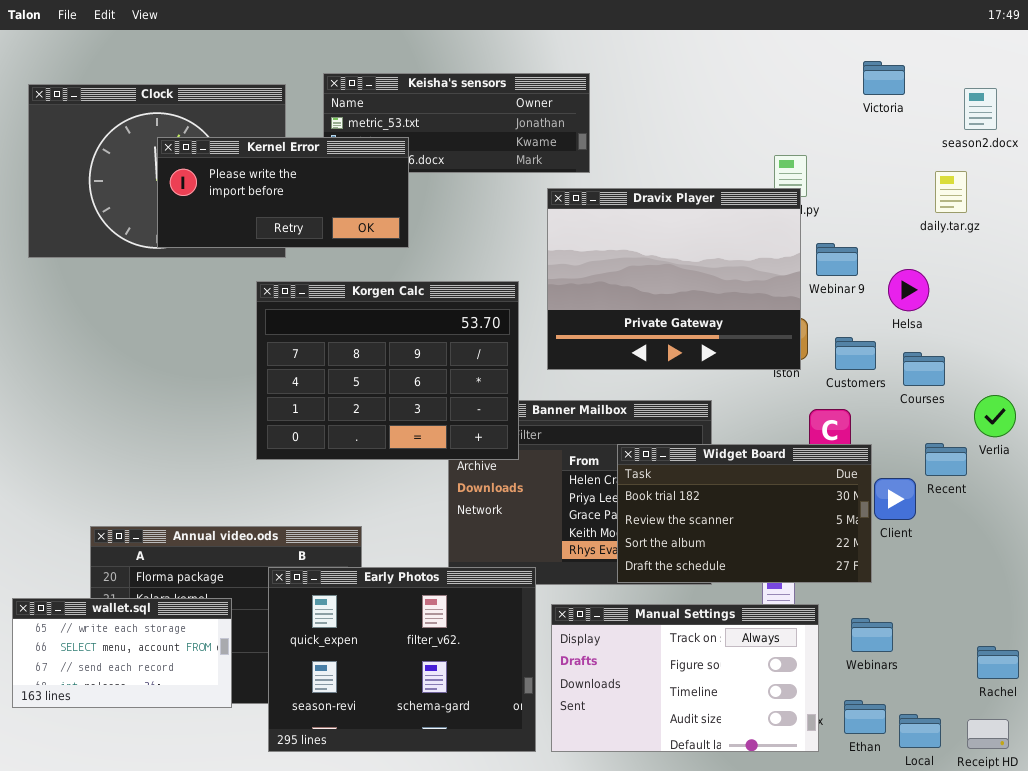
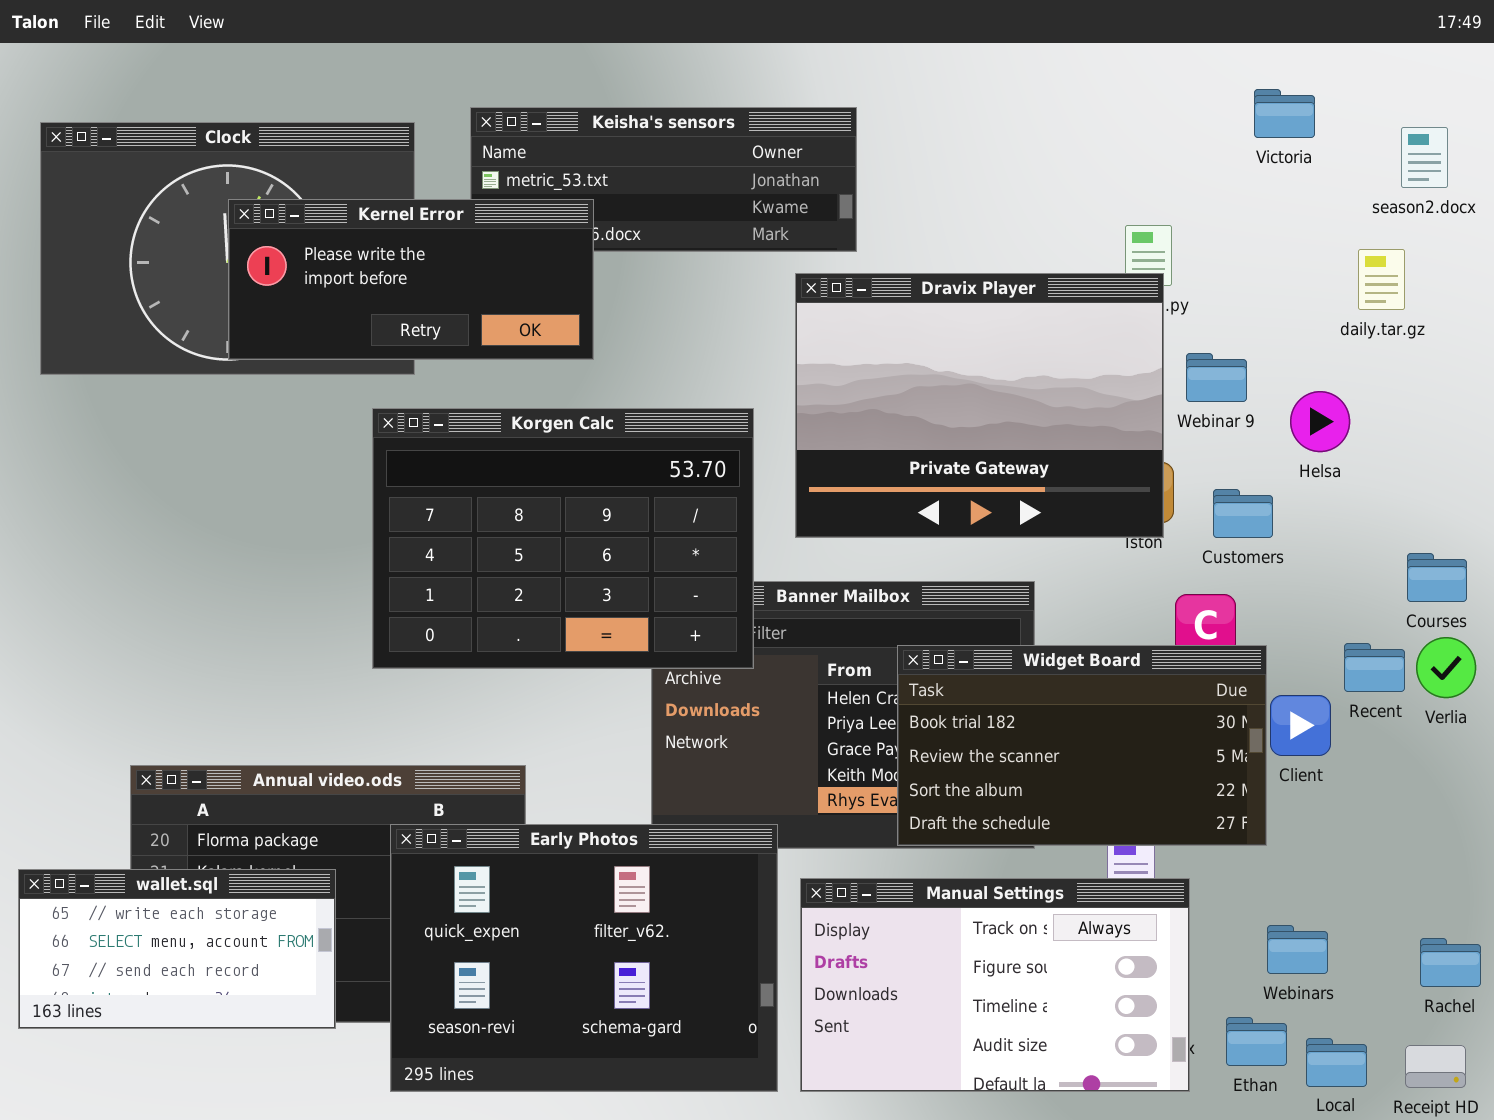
Courses: [903,352,945,386] -> [1407,553,1467,602], moved
Verlia: [974,395,1016,437] -> [1416,637,1476,698], moved
Webinars: [851,618,893,652] -> [1267,925,1328,974], moved

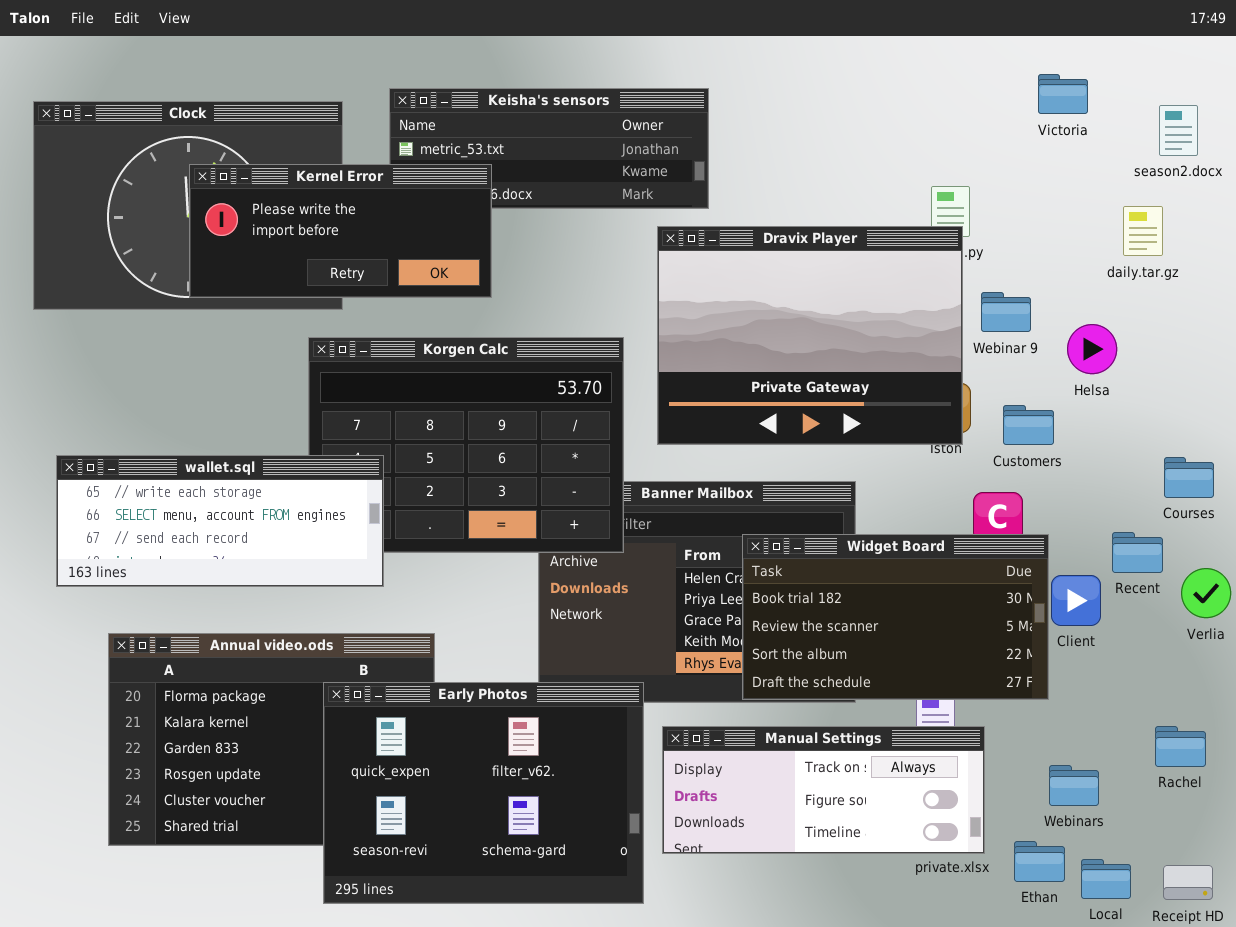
Verlia: [1416,637,1476,698] -> [1181,568,1231,618], moved
wallet.sql: [18,869,336,1029] -> [56,455,384,587], moved, resized
Manual Settings: [800,878,1190,1092] -> [662,726,985,854], resized
Rachel: [1420,938,1481,987] -> [1155,726,1206,767], moved

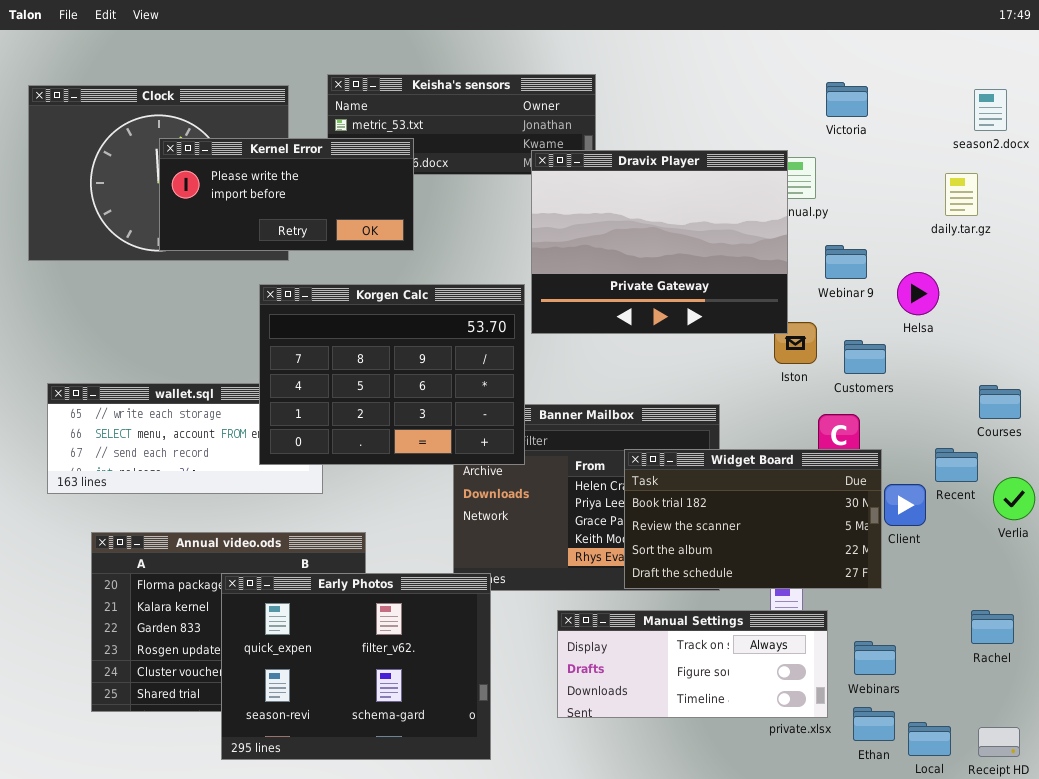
Victoria: [1038,74,1088,114] -> [826,82,868,117], moved
Dravix Player: [657,226,963,445] -> [531,150,788,334], moved
Korgen Calc: [308,337,624,553] -> [259,284,525,465], raised
Early Photos: [323,682,644,904] -> [221,573,491,760], moved
Webinars: [1049,765,1099,806] -> [854,641,896,675], moved

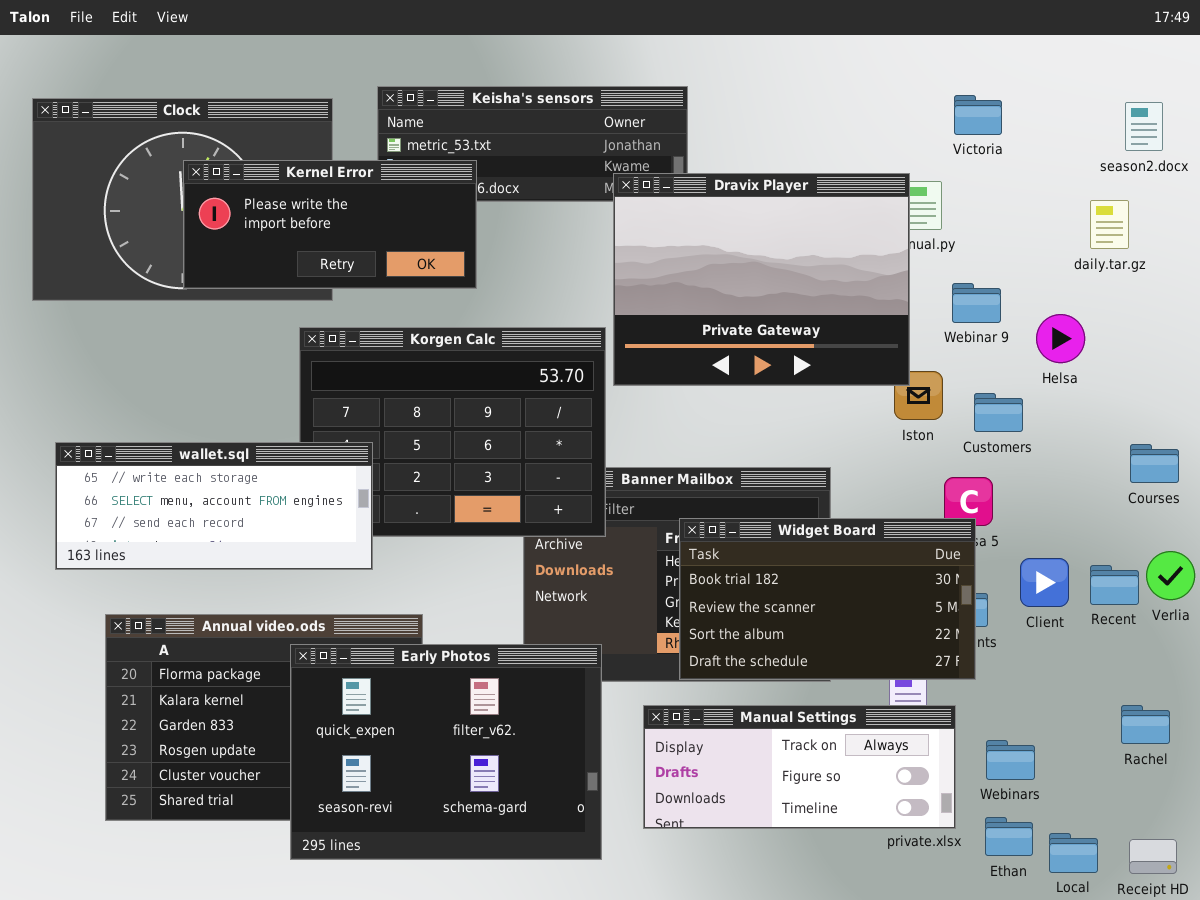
wallet.sql: [47,383,323,494] -> [55,442,373,570], raised
Recent: [935,448,978,482] -> [1090,565,1139,605], moved
Widget Board: [624,449,882,589] -> [679,518,976,680], moved
Early Photos: [221,573,491,760] -> [290,644,602,860], moved

